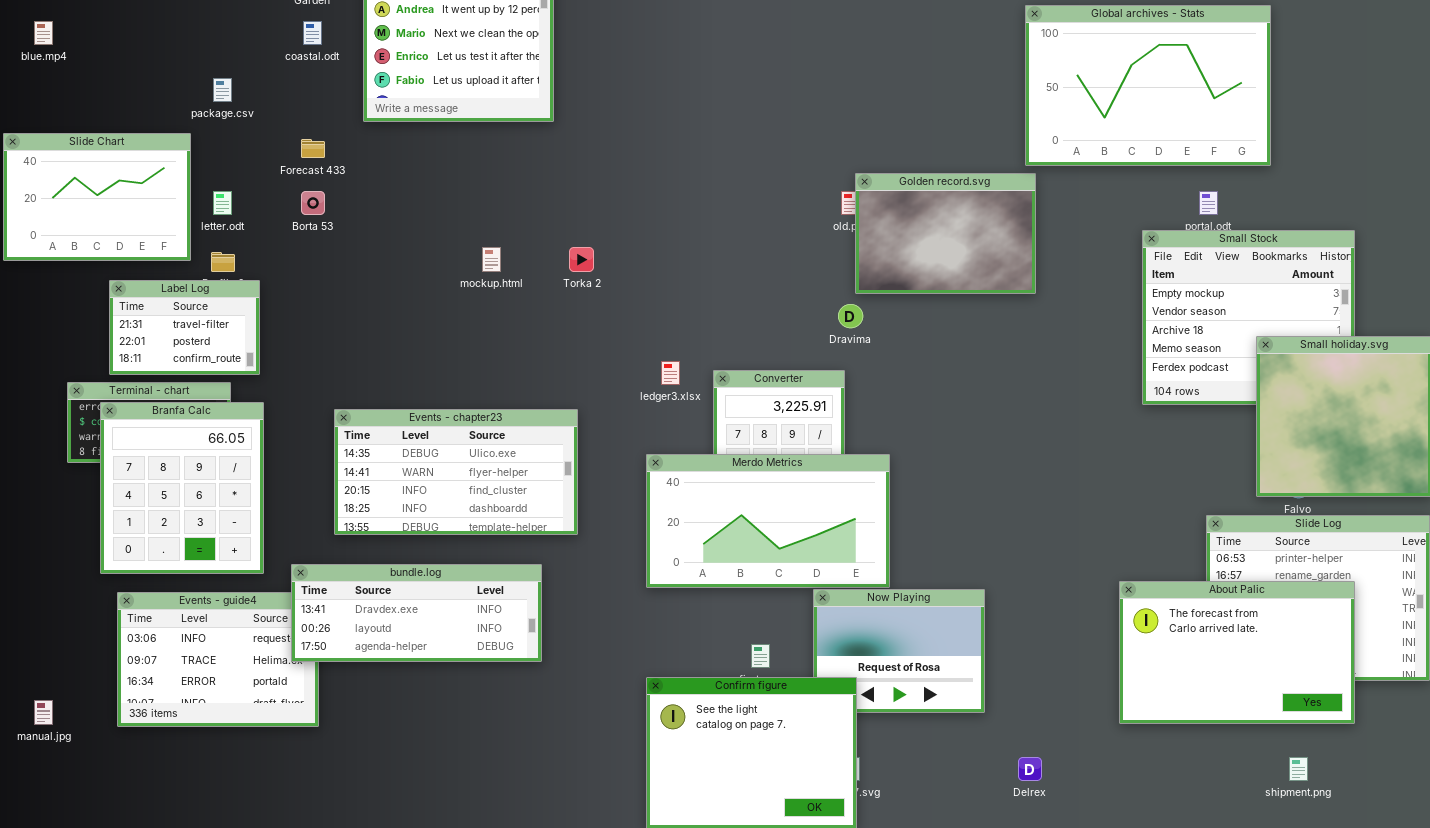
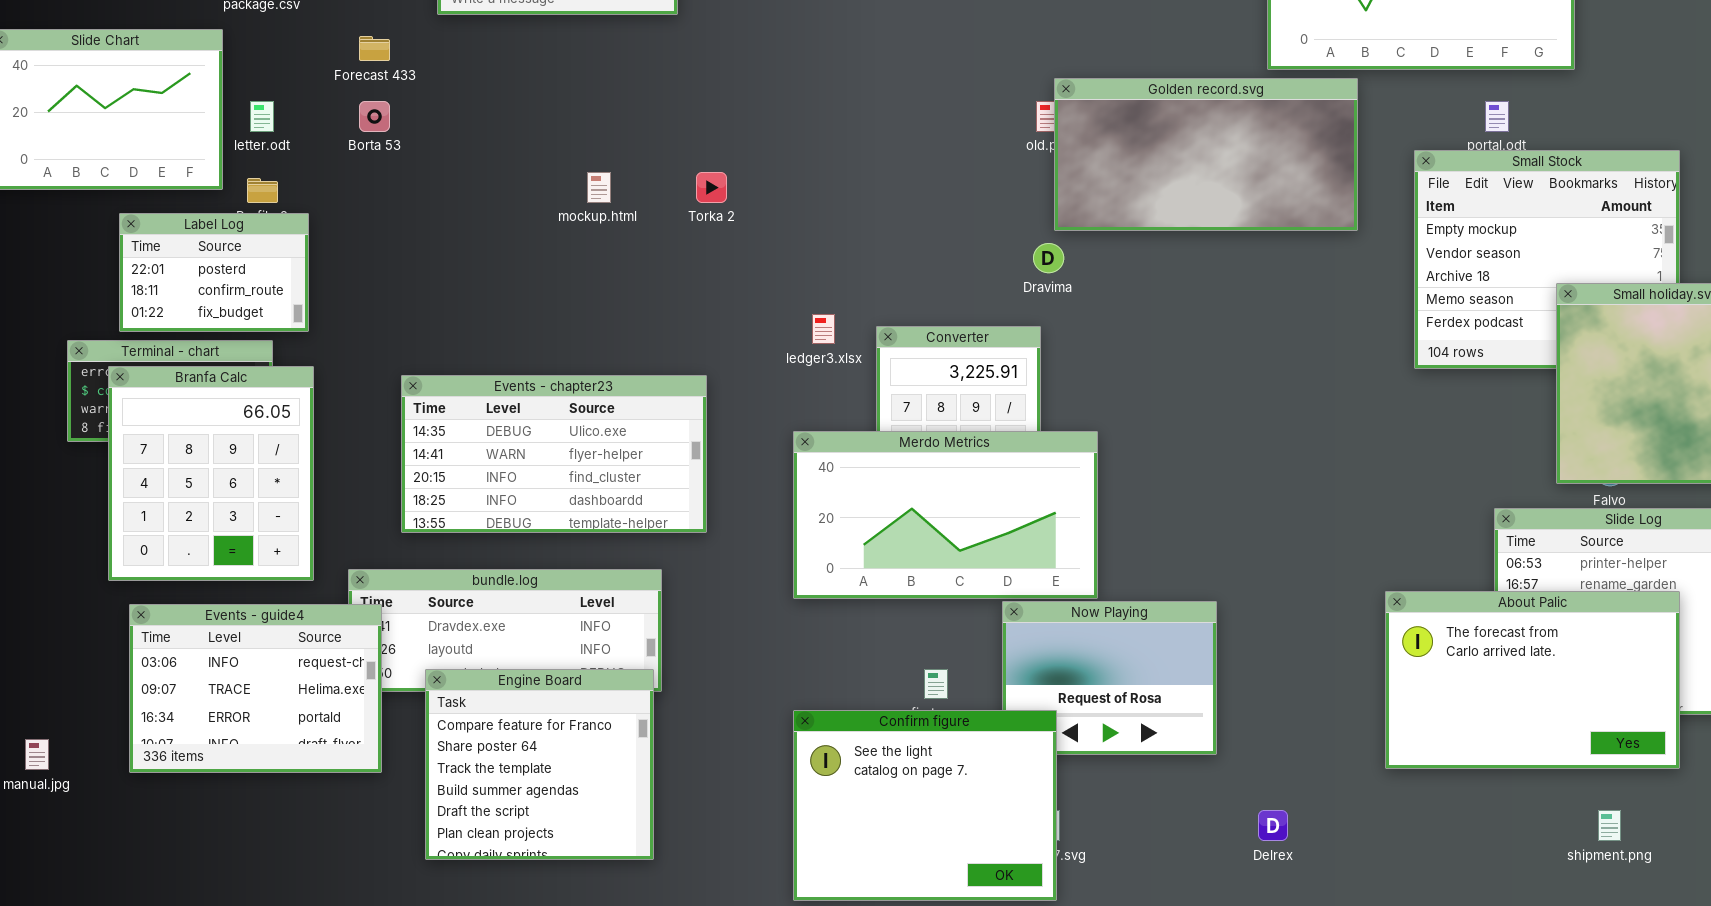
Golden record.svg: [855,173,1036,294] -> [1054,78,1358,231], resized
Label Log: [109,280,260,375] -> [119,213,309,332], scrolled down 1 row
Events - guide4: [117,592,319,727] -> [129,604,382,773], raised
Engine Board: none -> [425,669,654,860], opened

